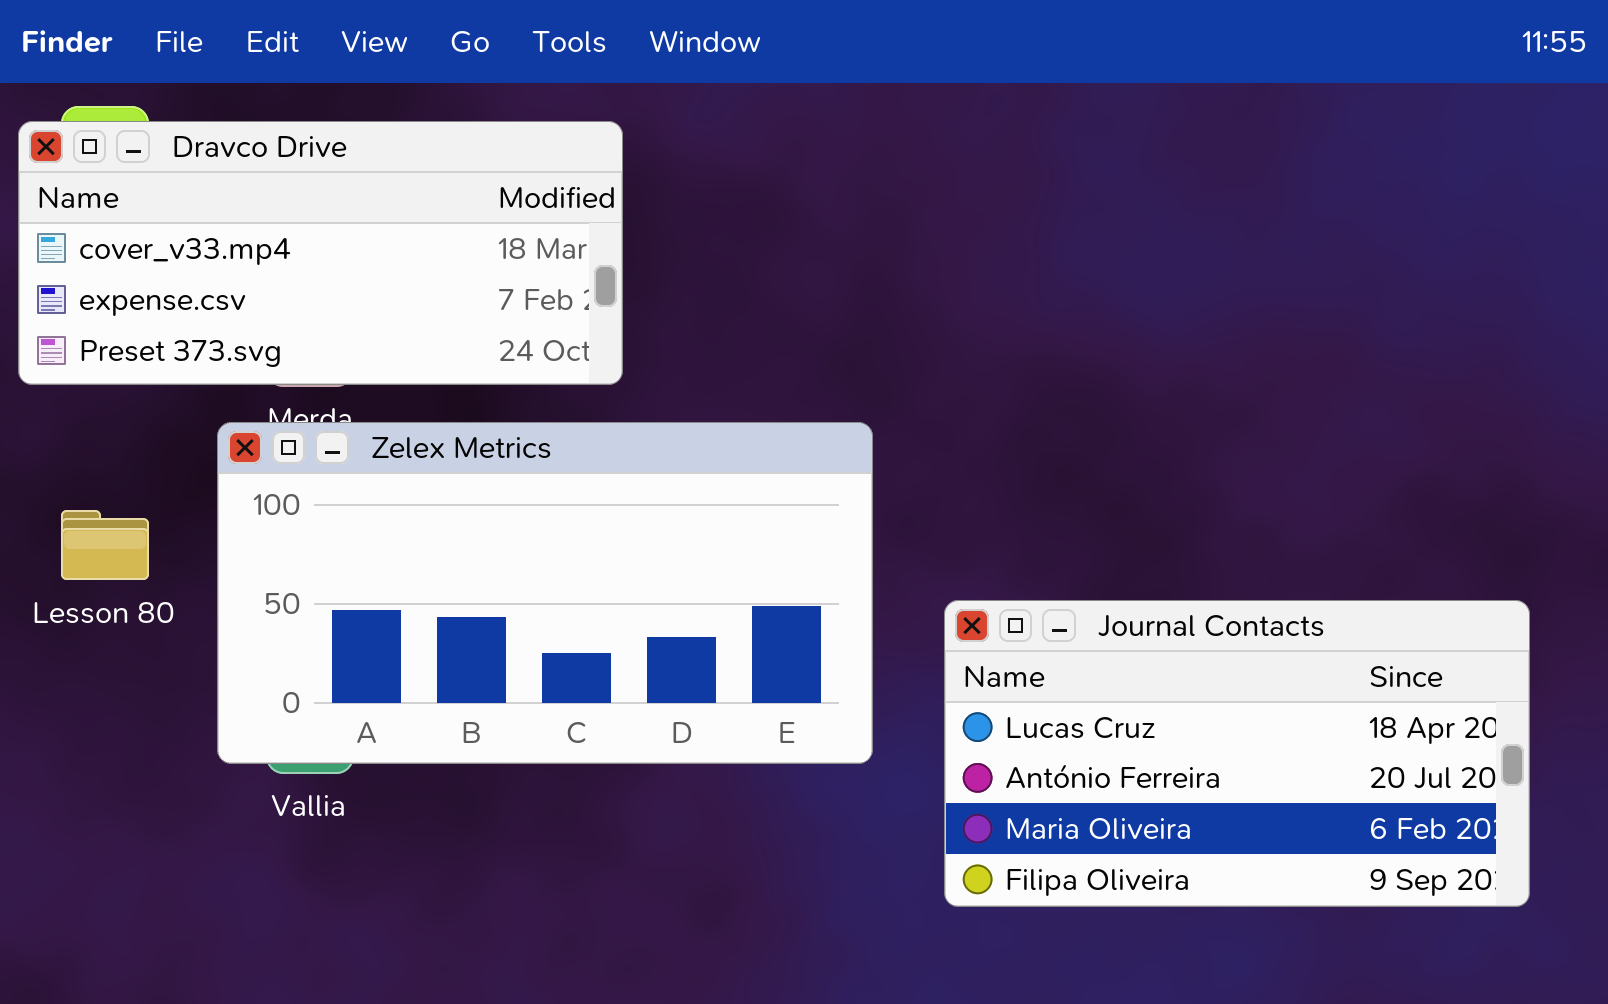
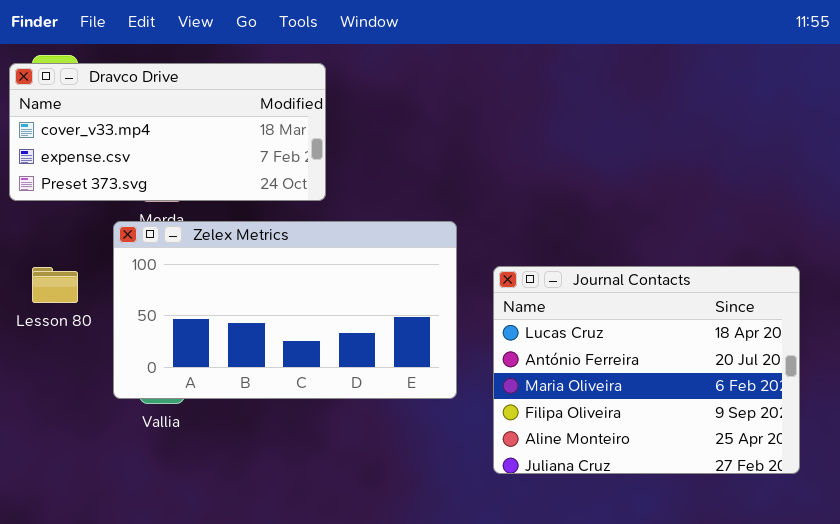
Journal Contacts: [944,600,1530,907] -> [493,266,800,474], resized

